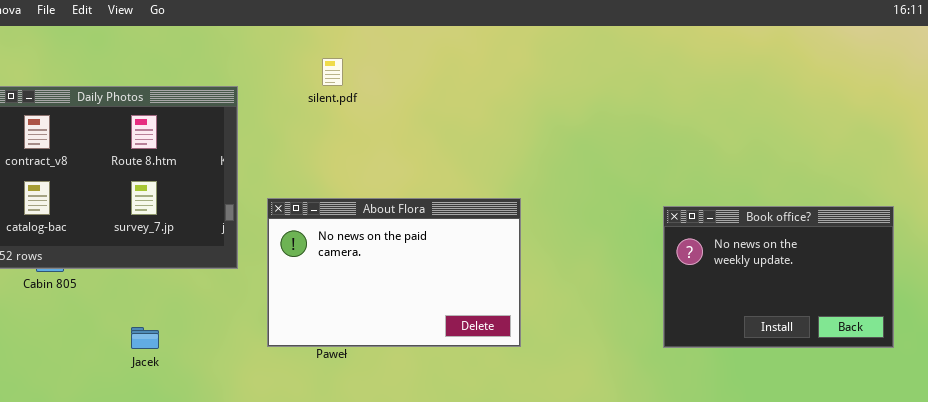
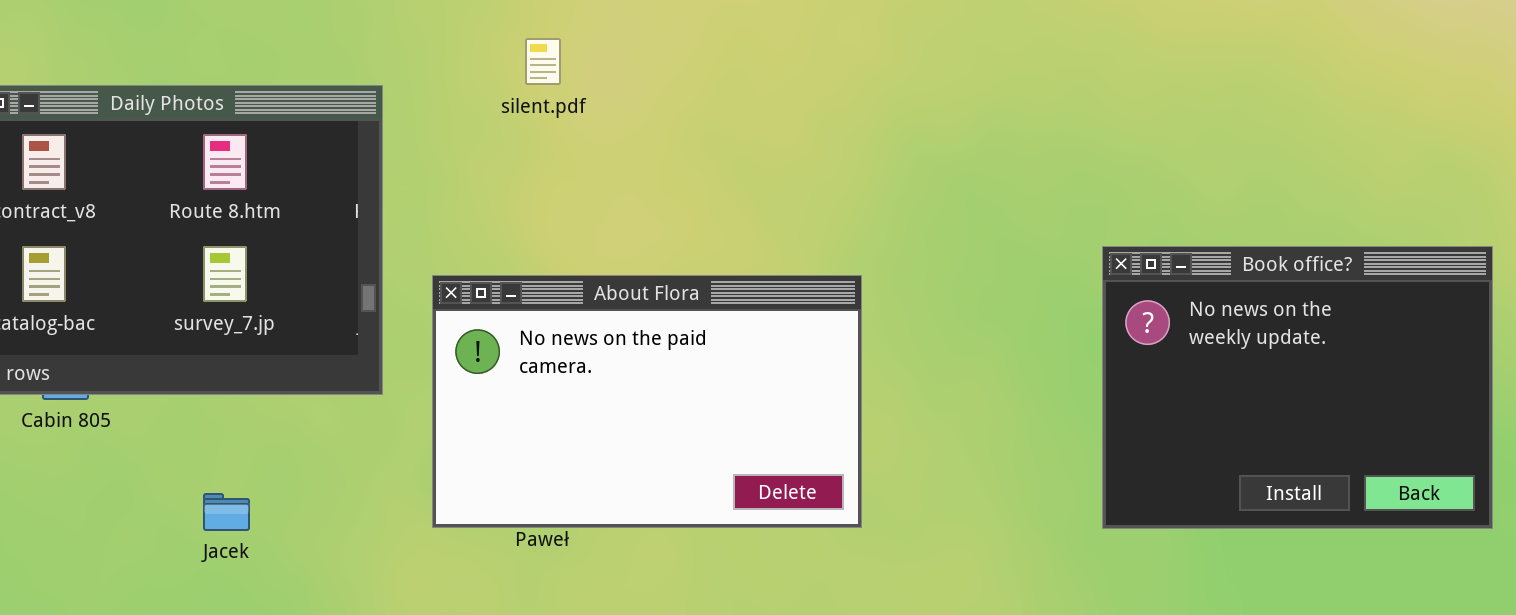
Book office?: [663,206,894,348] -> [1102,246,1493,529], resized

